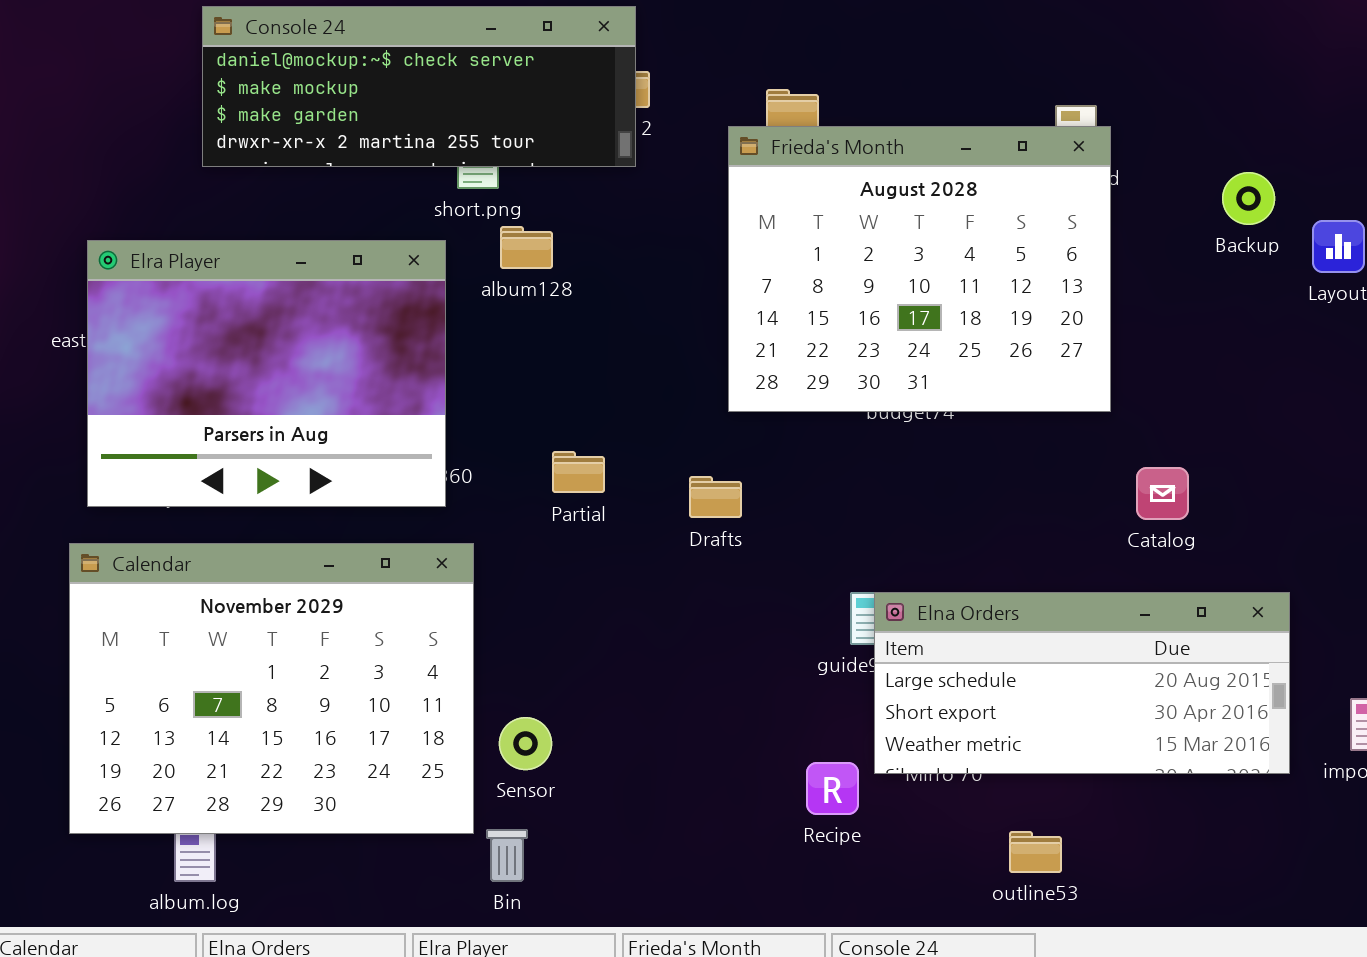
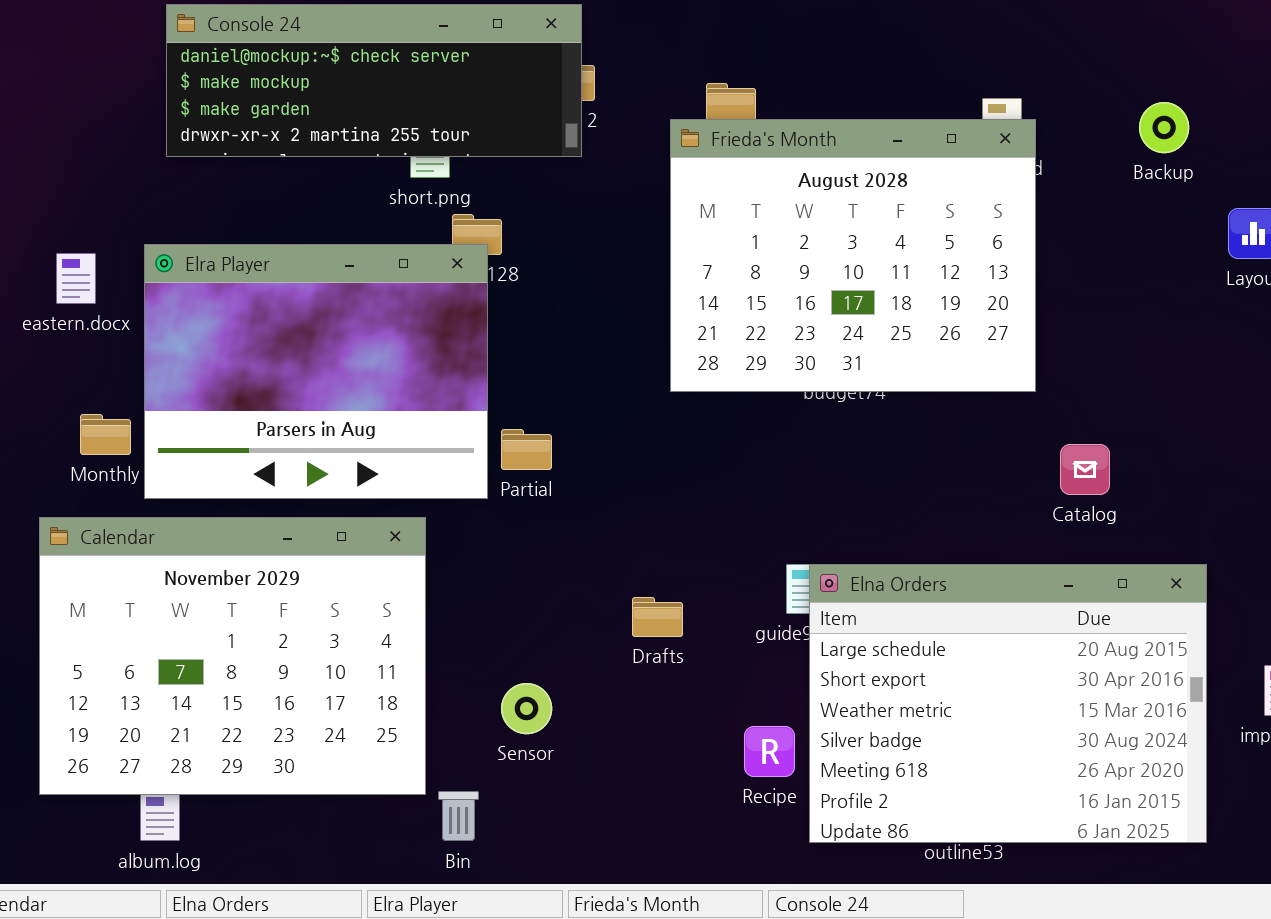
Backup: [1222,172,1275,225] -> [1139,102,1189,153], moved
Elra Player: [87,240,446,507] -> [144,244,488,499], moved
Drafts: [689,476,742,518] -> [632,597,683,637], moved
Elna Orders: [874,592,1290,774] -> [809,564,1207,843], resized
Sensor: [499,717,552,770] -> [501,683,552,734], moved

